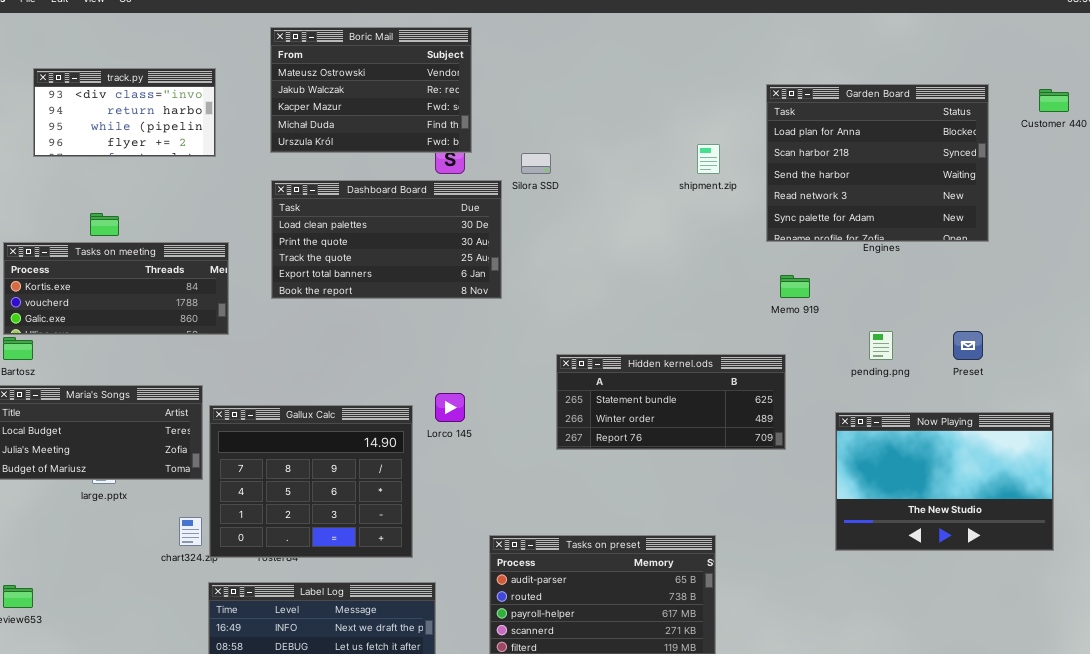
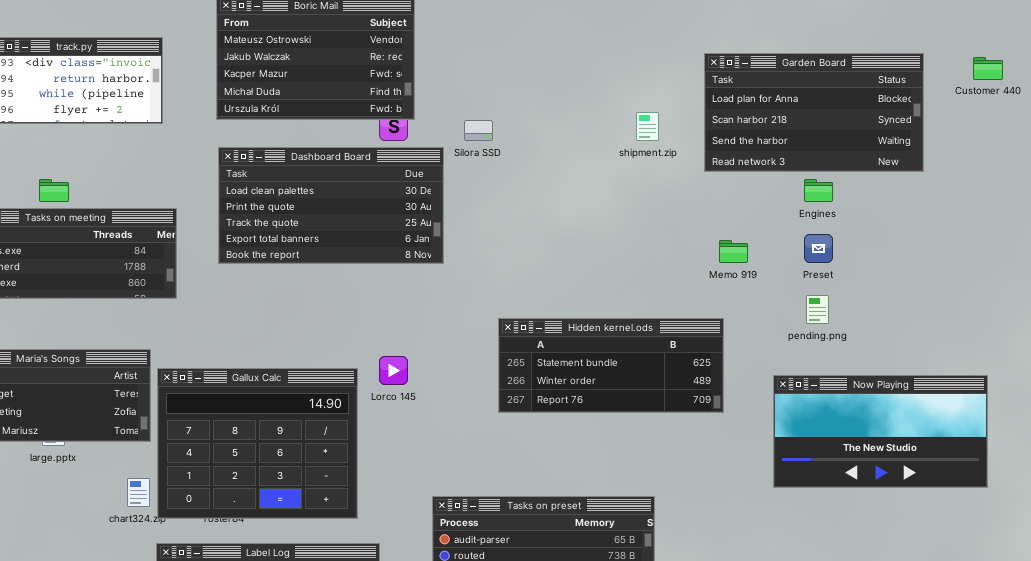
Garden Board: [766,84,989,242] -> [704,53,924,172], resized
Preset: [953,331,983,360] -> [804,234,833,263], moved
Now Playing: [835,412,1054,551] -> [773,375,988,488], resized

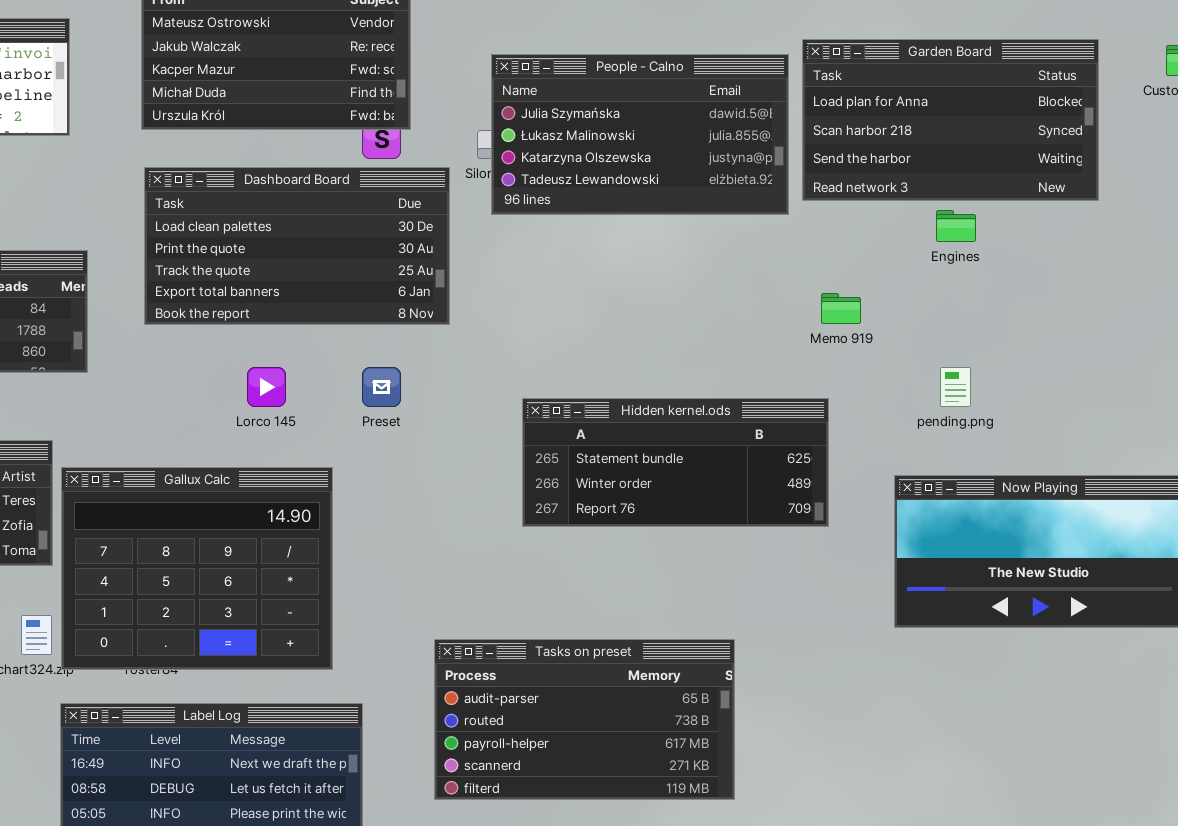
People - Calno: none -> [491,54,789,215], opened
Preset: [804,234,833,263] -> [362,367,401,407], moved
Lorco 145: [379,356,408,385] -> [247,367,286,407], moved

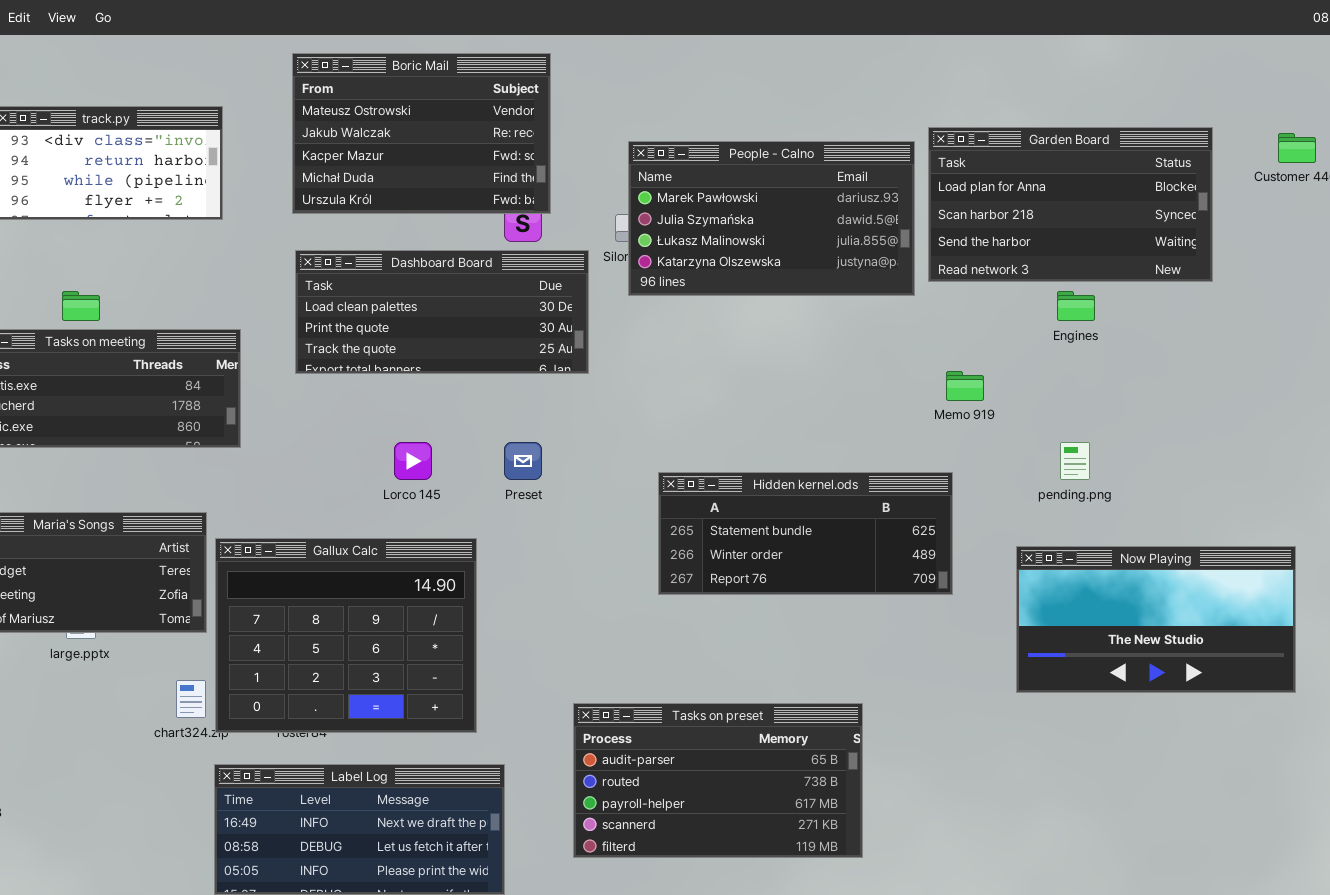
People - Calno: [491,54,789,215] -> [628,141,915,296], scrolled up 1 row
Dashboard Board: [144,167,450,325] -> [295,250,589,374], resized

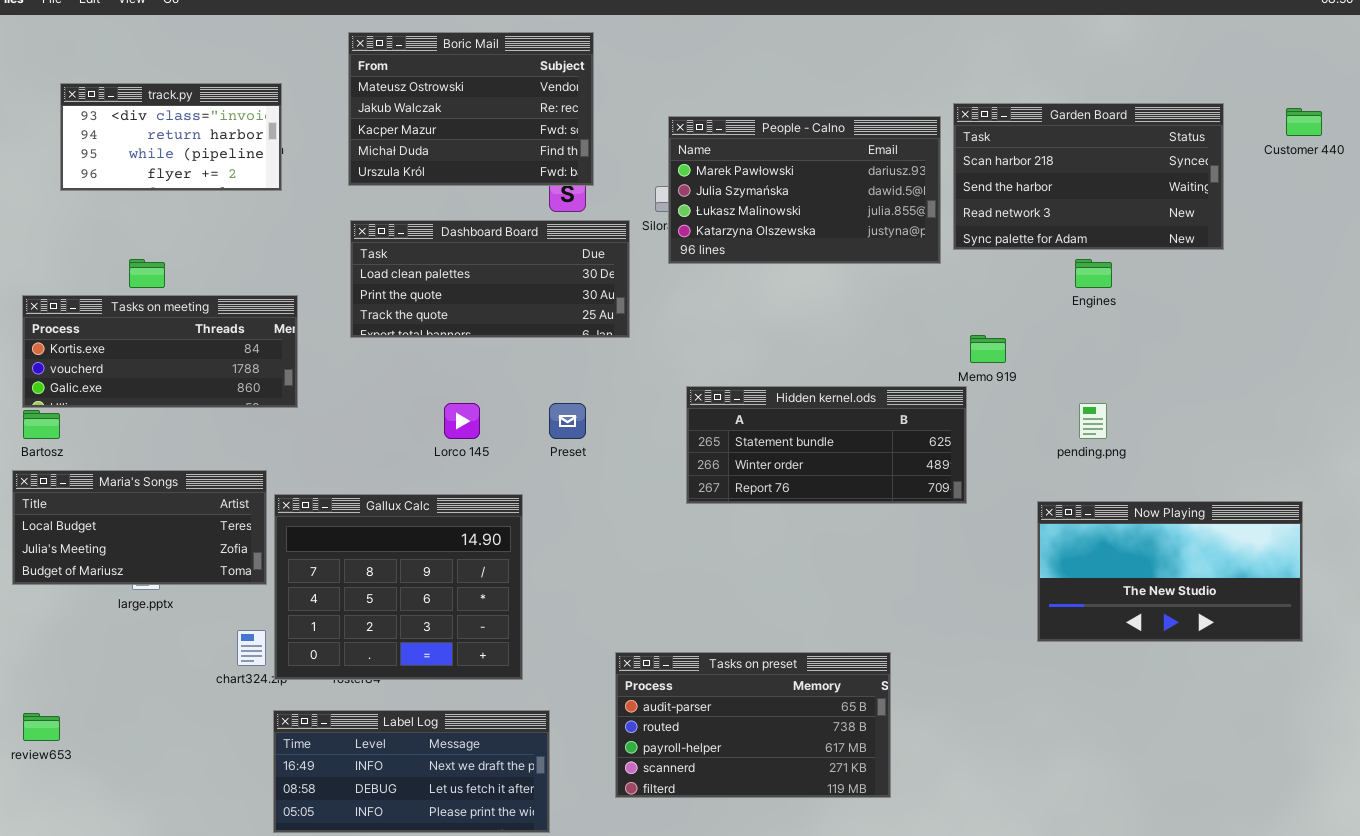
Garden Board: [928,127,1213,282] -> [953,103,1224,250], scrolled down 1 row
Hidden kernel.ods: [658,472,953,595] -> [686,386,967,504], moved

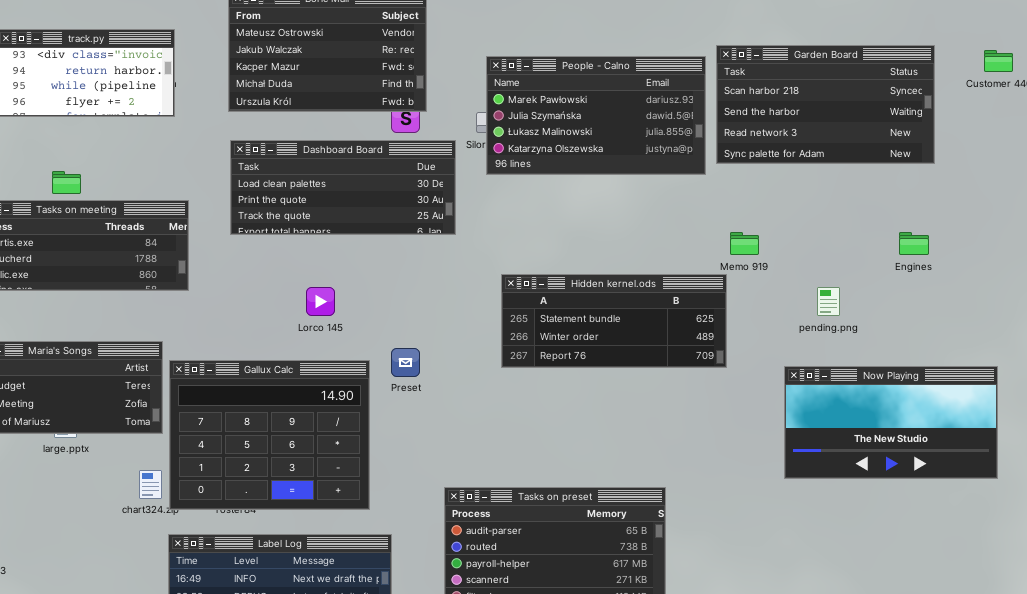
Engines: [1075,259,1112,288] -> [899,232,929,255], moved
Preset: [549,403,586,439] -> [391,348,420,377], moved

